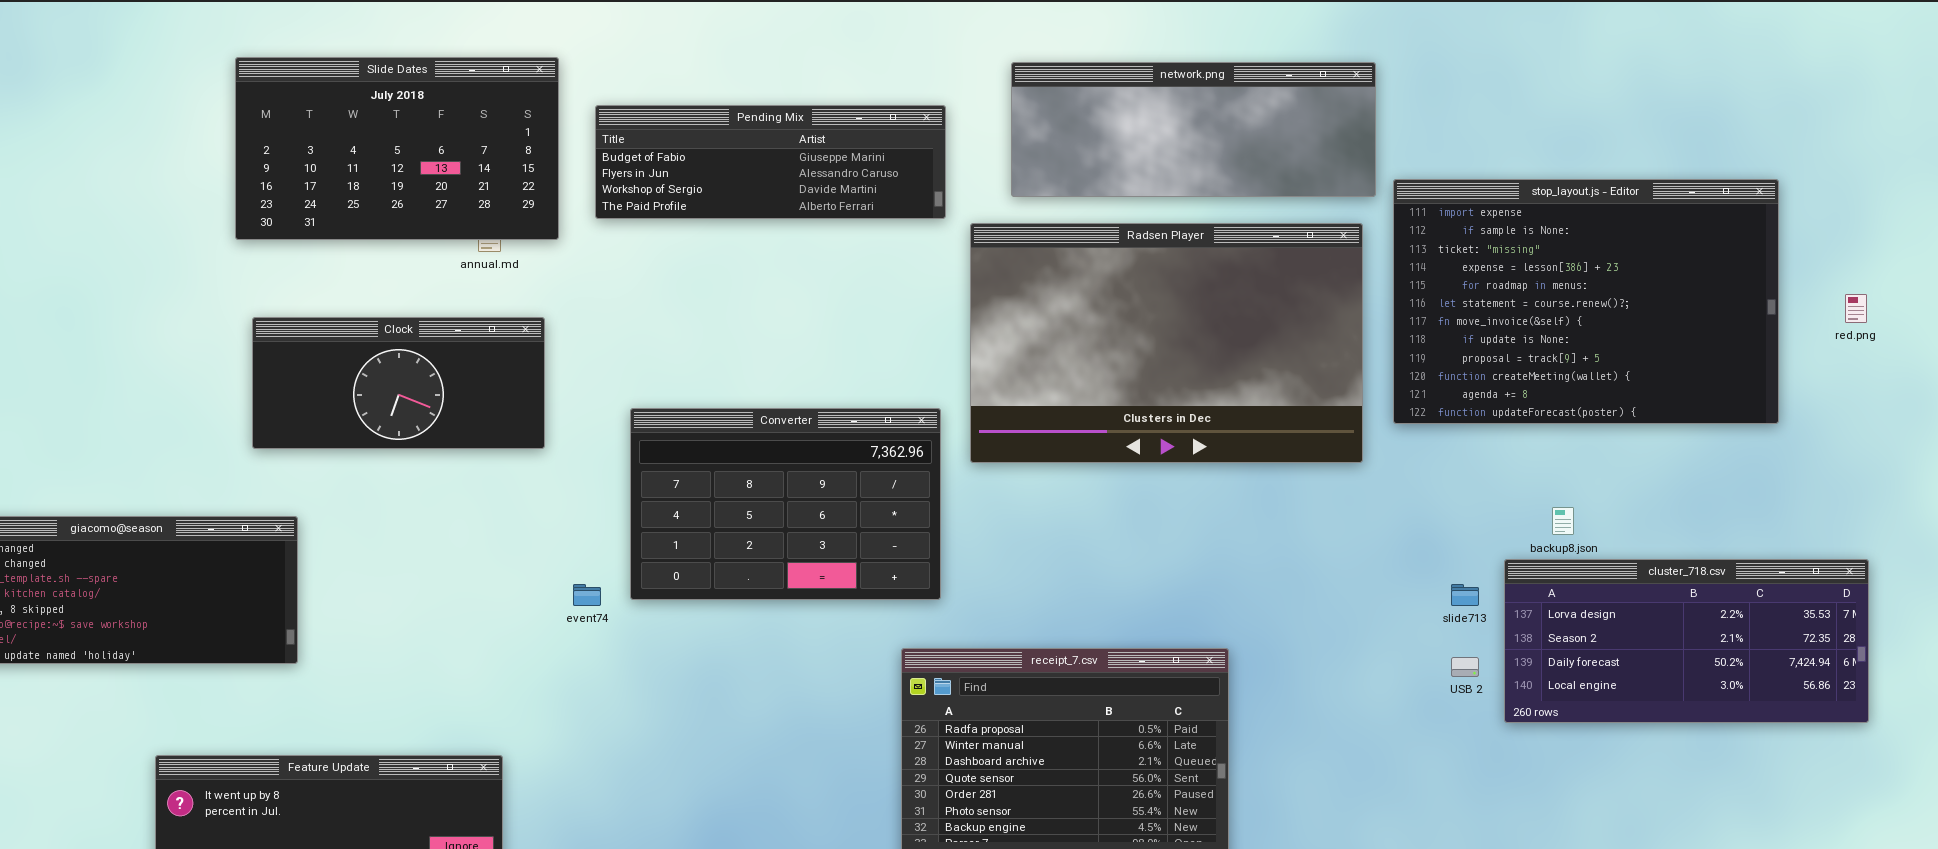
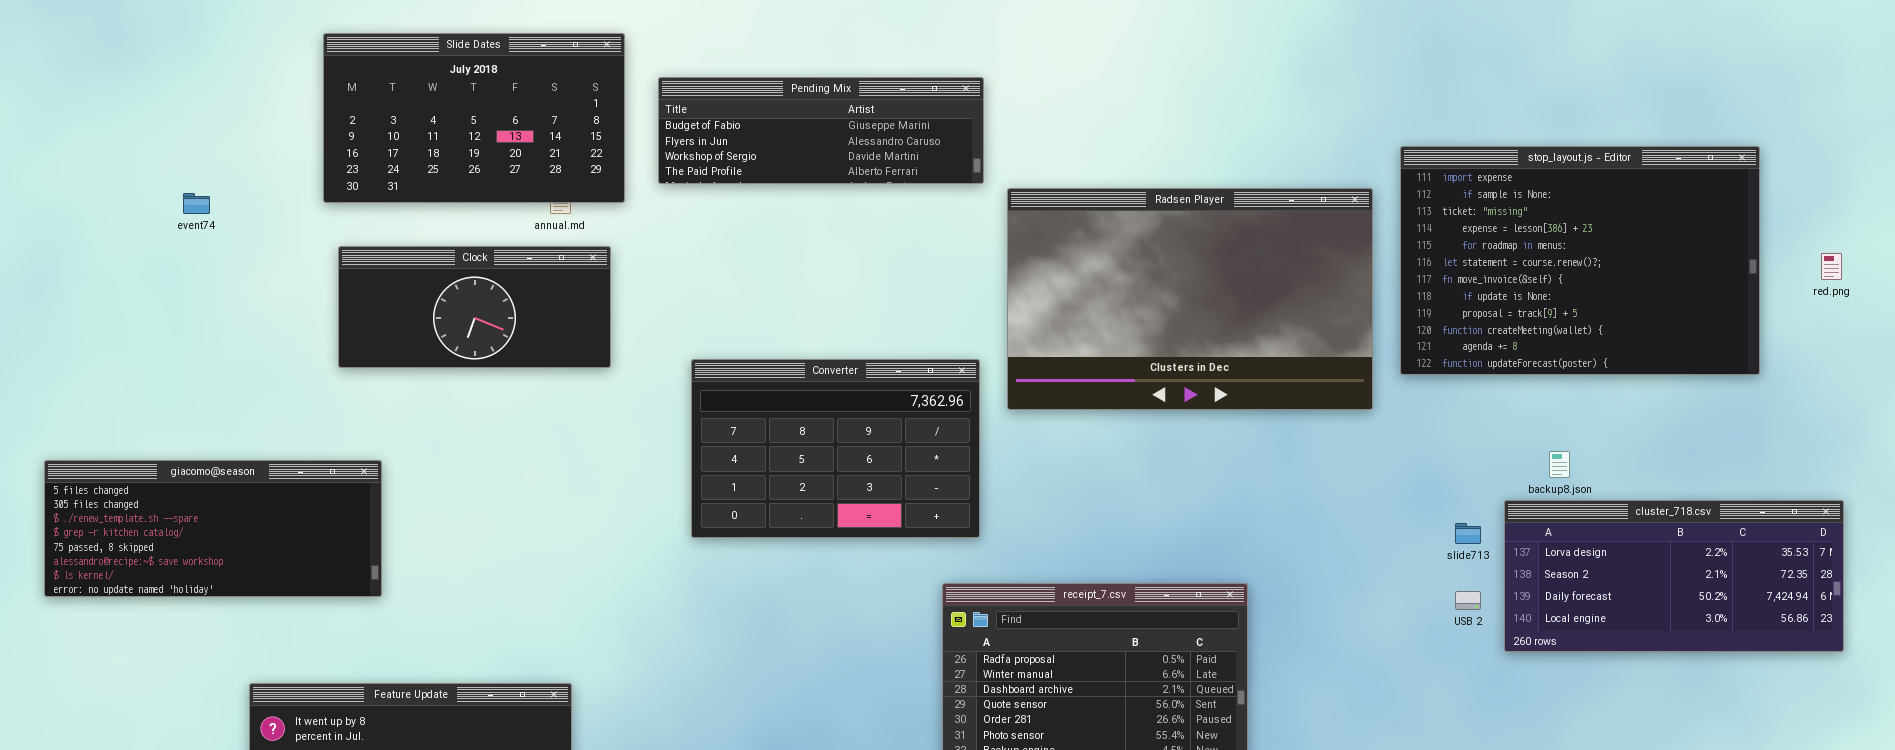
network.png: [1011,62,1376,197] -> none, closed
Clock: [252,317,545,449] -> [338,246,611,368], moved
event74: [573,584,601,606] -> [183,193,210,214], moved

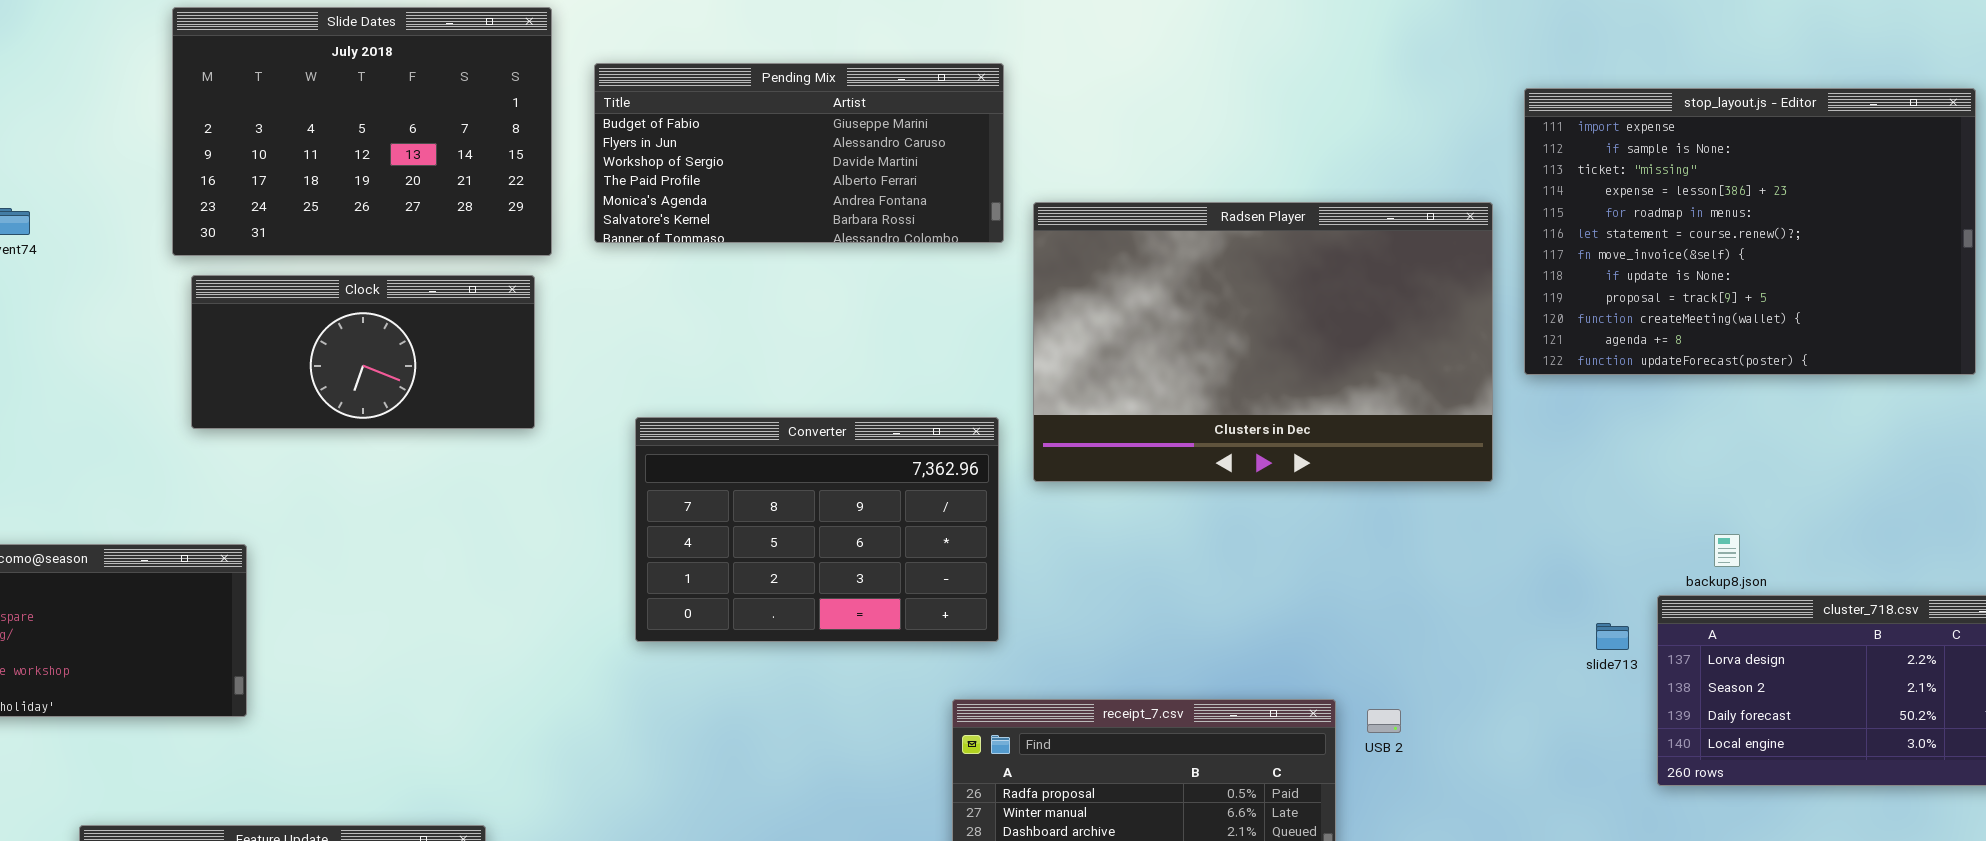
Slide Dates: [323,33,625,203] -> [172,7,552,256], resized
Pending Mix: [658,77,984,184] -> [594,63,1004,243], resized
stop_layout.js - Editor: [1400,146,1760,375] -> [1524,88,1976,375], moved
USB 2: [1455,591,1481,610] -> [1367,709,1401,733], moved

